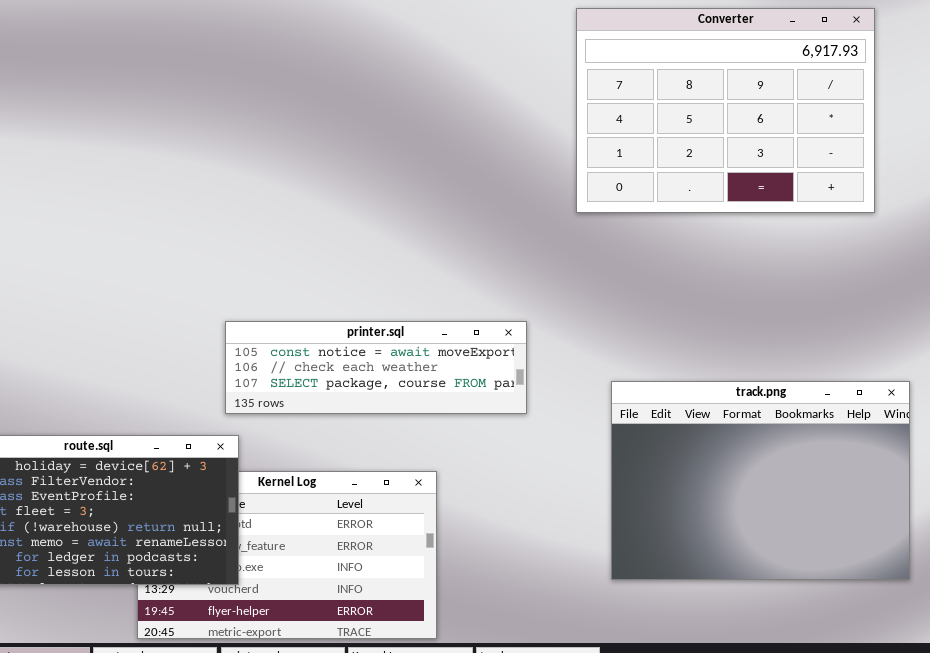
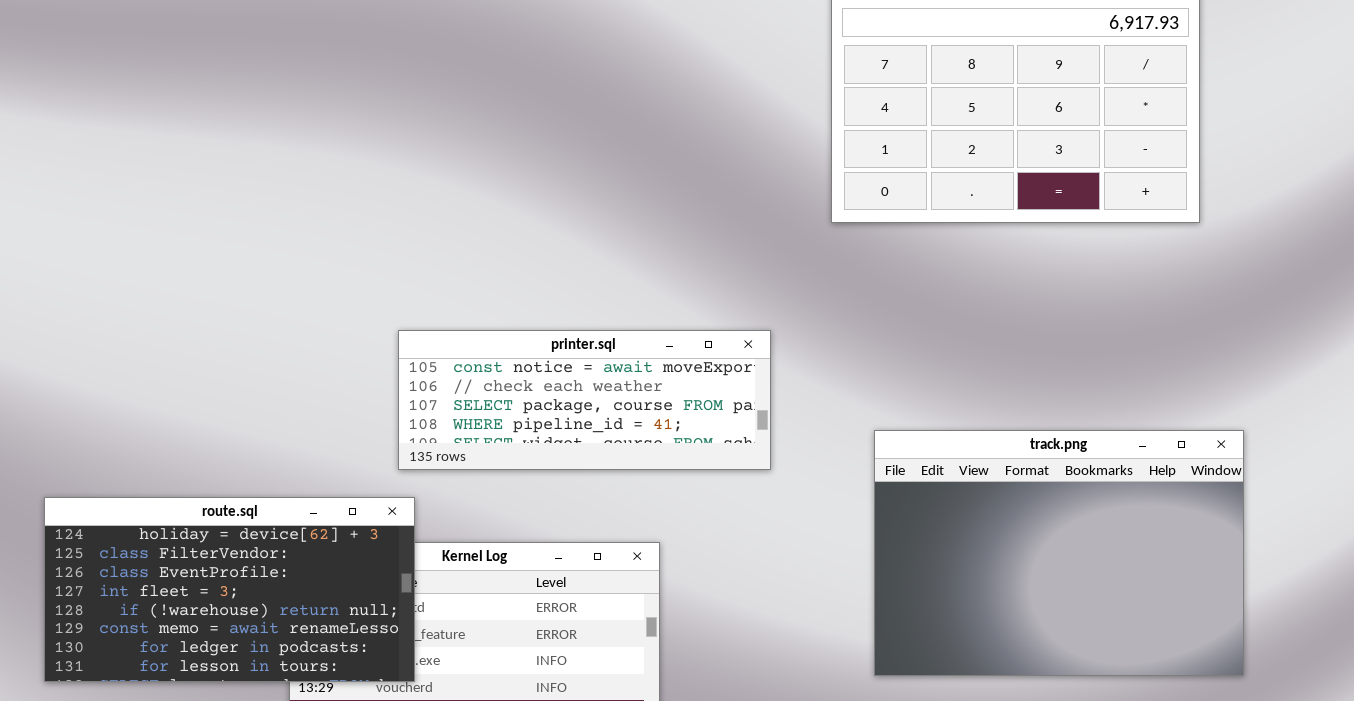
printer.sql: [225,321,527,414] -> [398,330,771,470], resized

